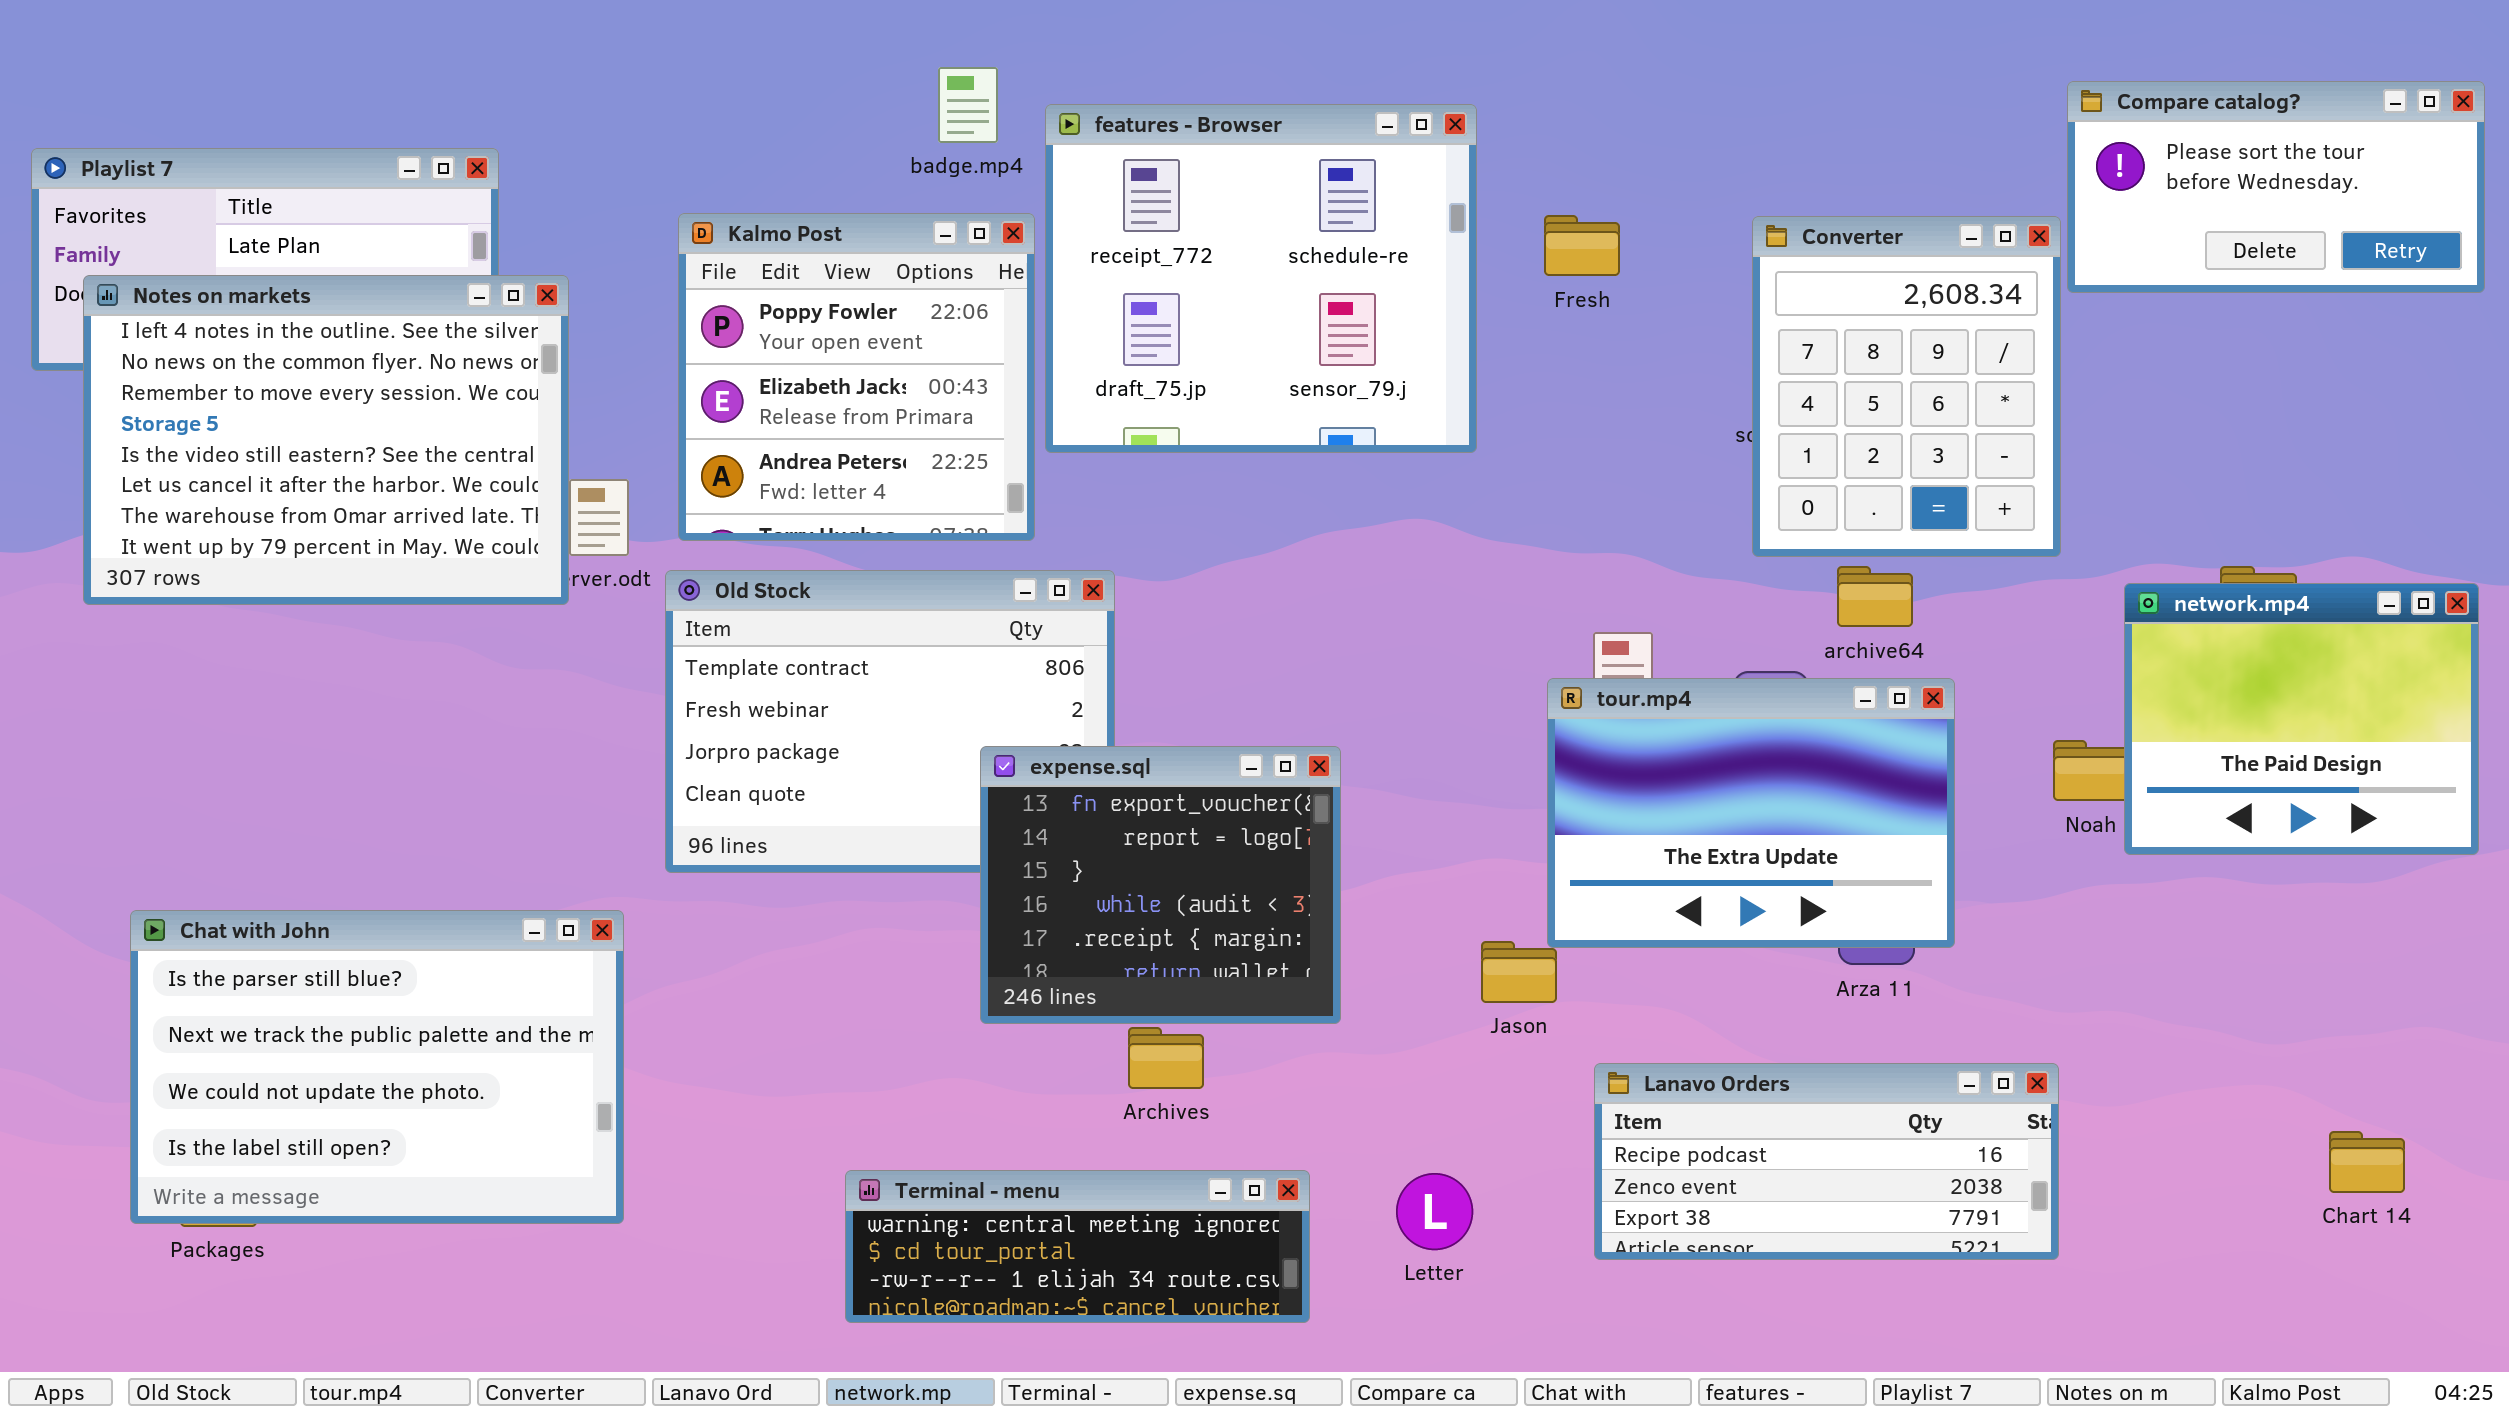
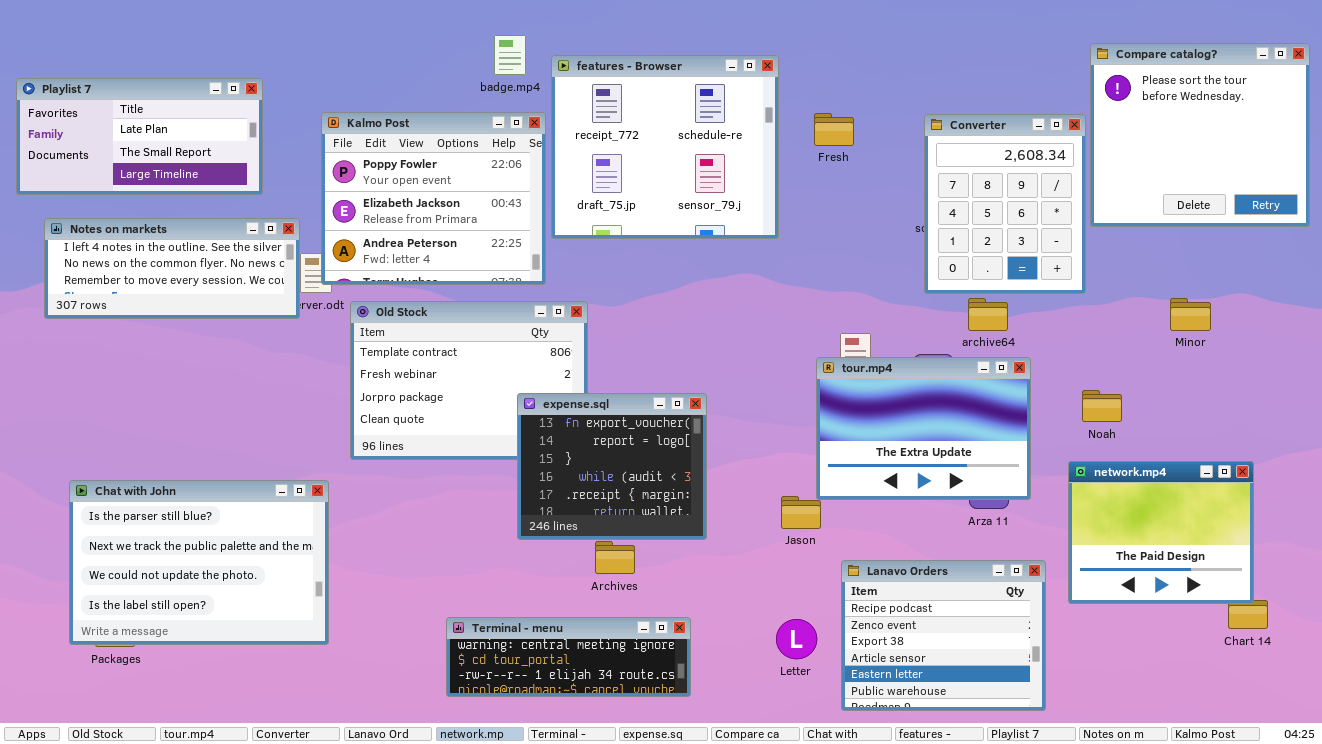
Compare catalog?: [2067,81,2485,293] -> [1090,43,1310,227], resized
Kalmo Post: [678,213,1035,541] -> [321,112,546,285], resized
Notes on markets: [83,275,569,605] -> [44,218,300,319], resized
network.mp4: [2124,583,2479,855] -> [1068,461,1254,604], moved
Lanavo Orders: [1594,1063,2059,1260] -> [841,560,1046,711], resized
Letter: [1396,1173,1473,1250] -> [776,619,817,659], moved

